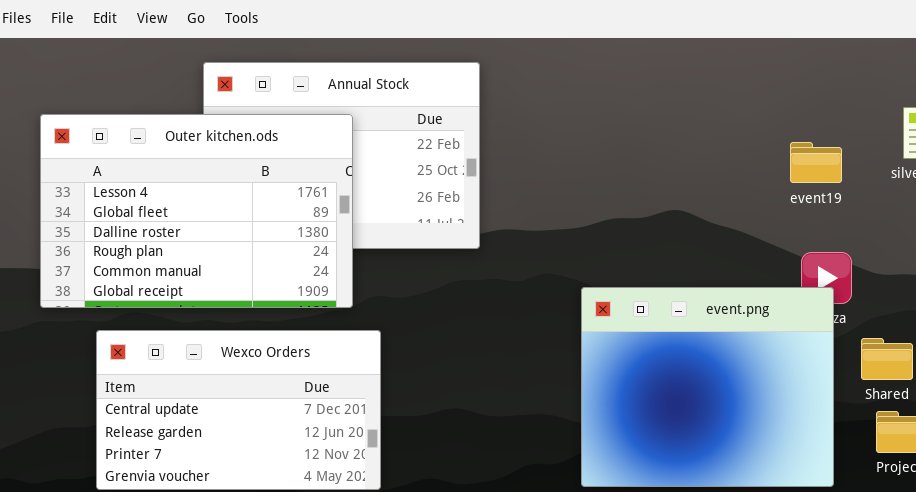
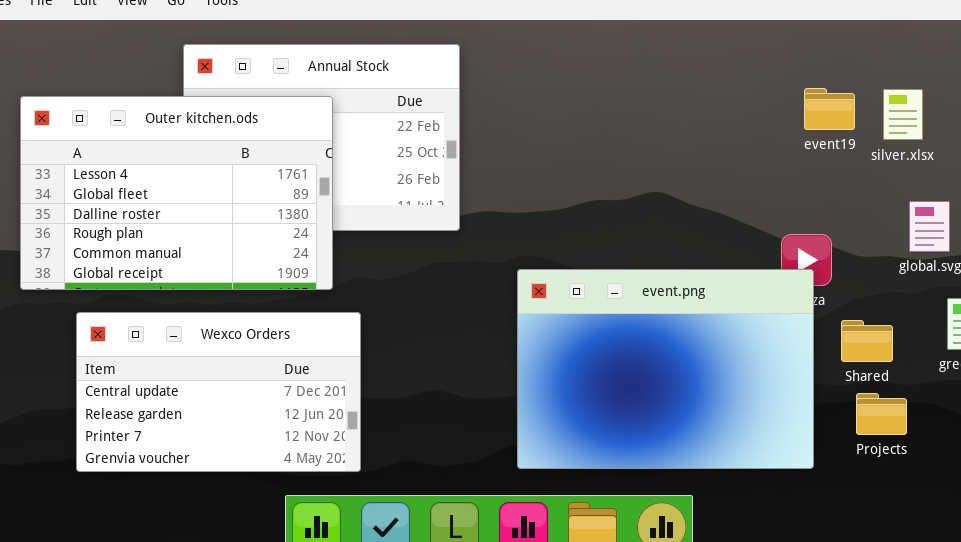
event19: [790,142,842,183] -> [804,88,855,130], moved
event.png: [581,287,834,487] -> [517,269,814,469], resized

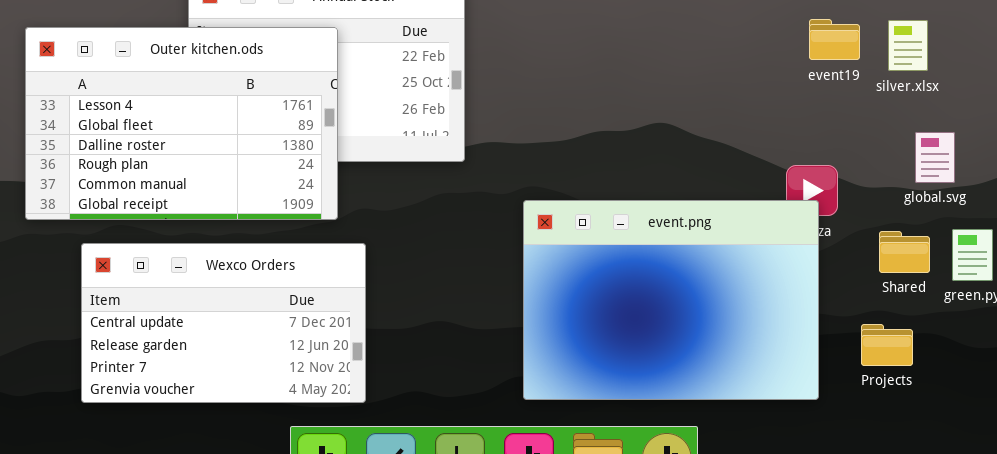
Shared: [841,320,893,362] -> [879,231,930,273], moved

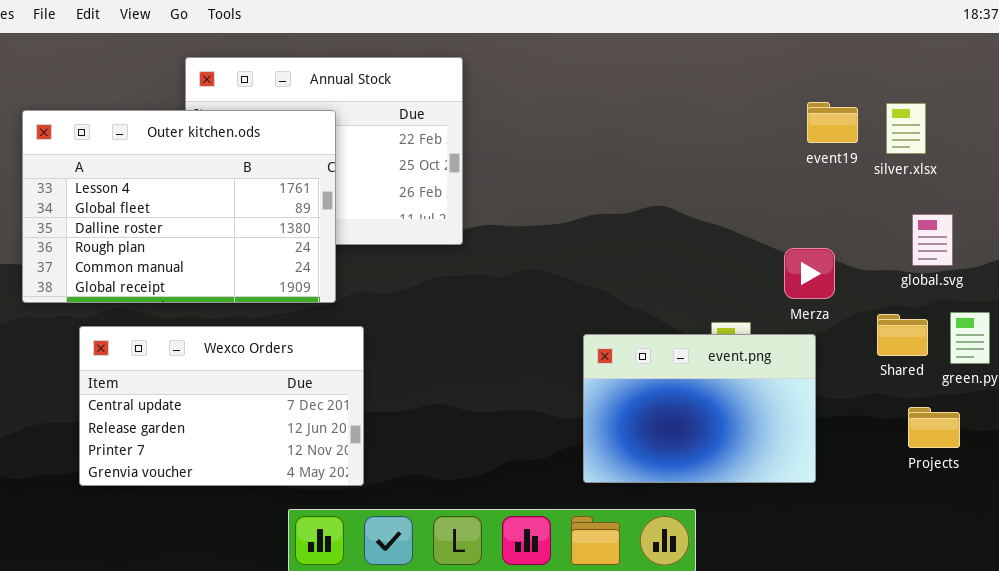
event.png: [523,200,819,400] -> [583,334,816,483], resized
Projects: [861,324,913,366] -> [908,407,960,448], moved

